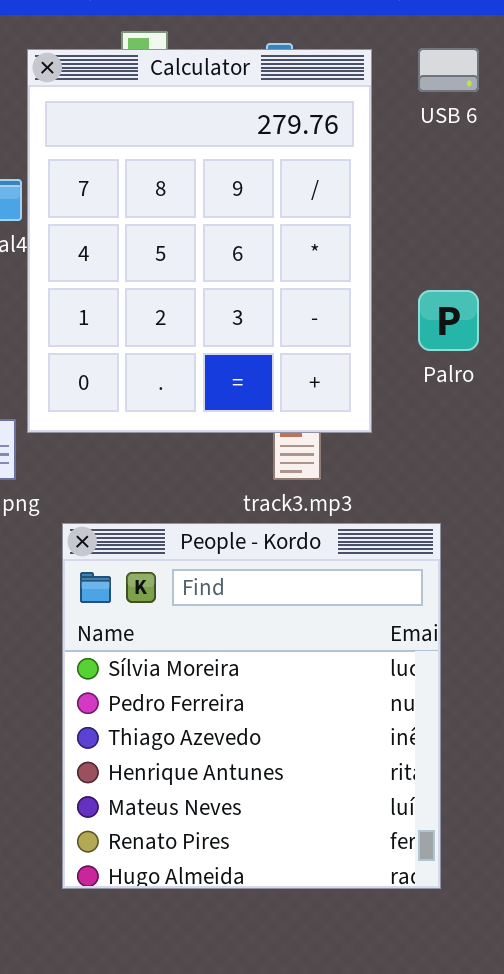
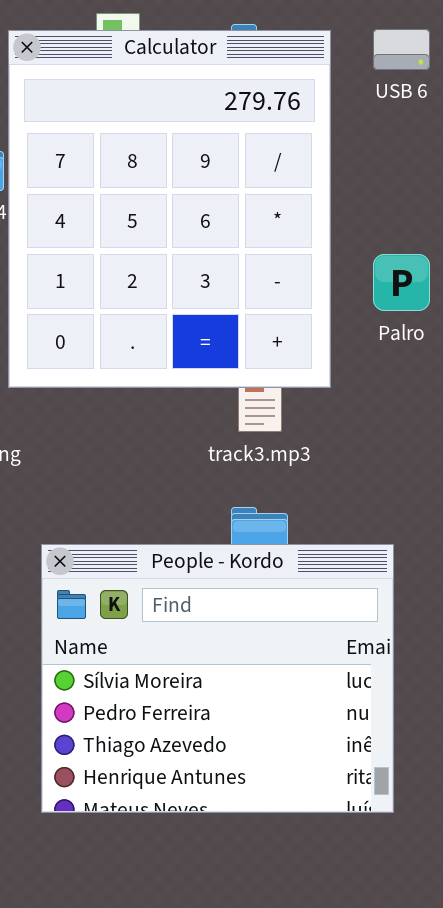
People - Kordo: [62,523,441,889] -> [41,544,394,813], resized

